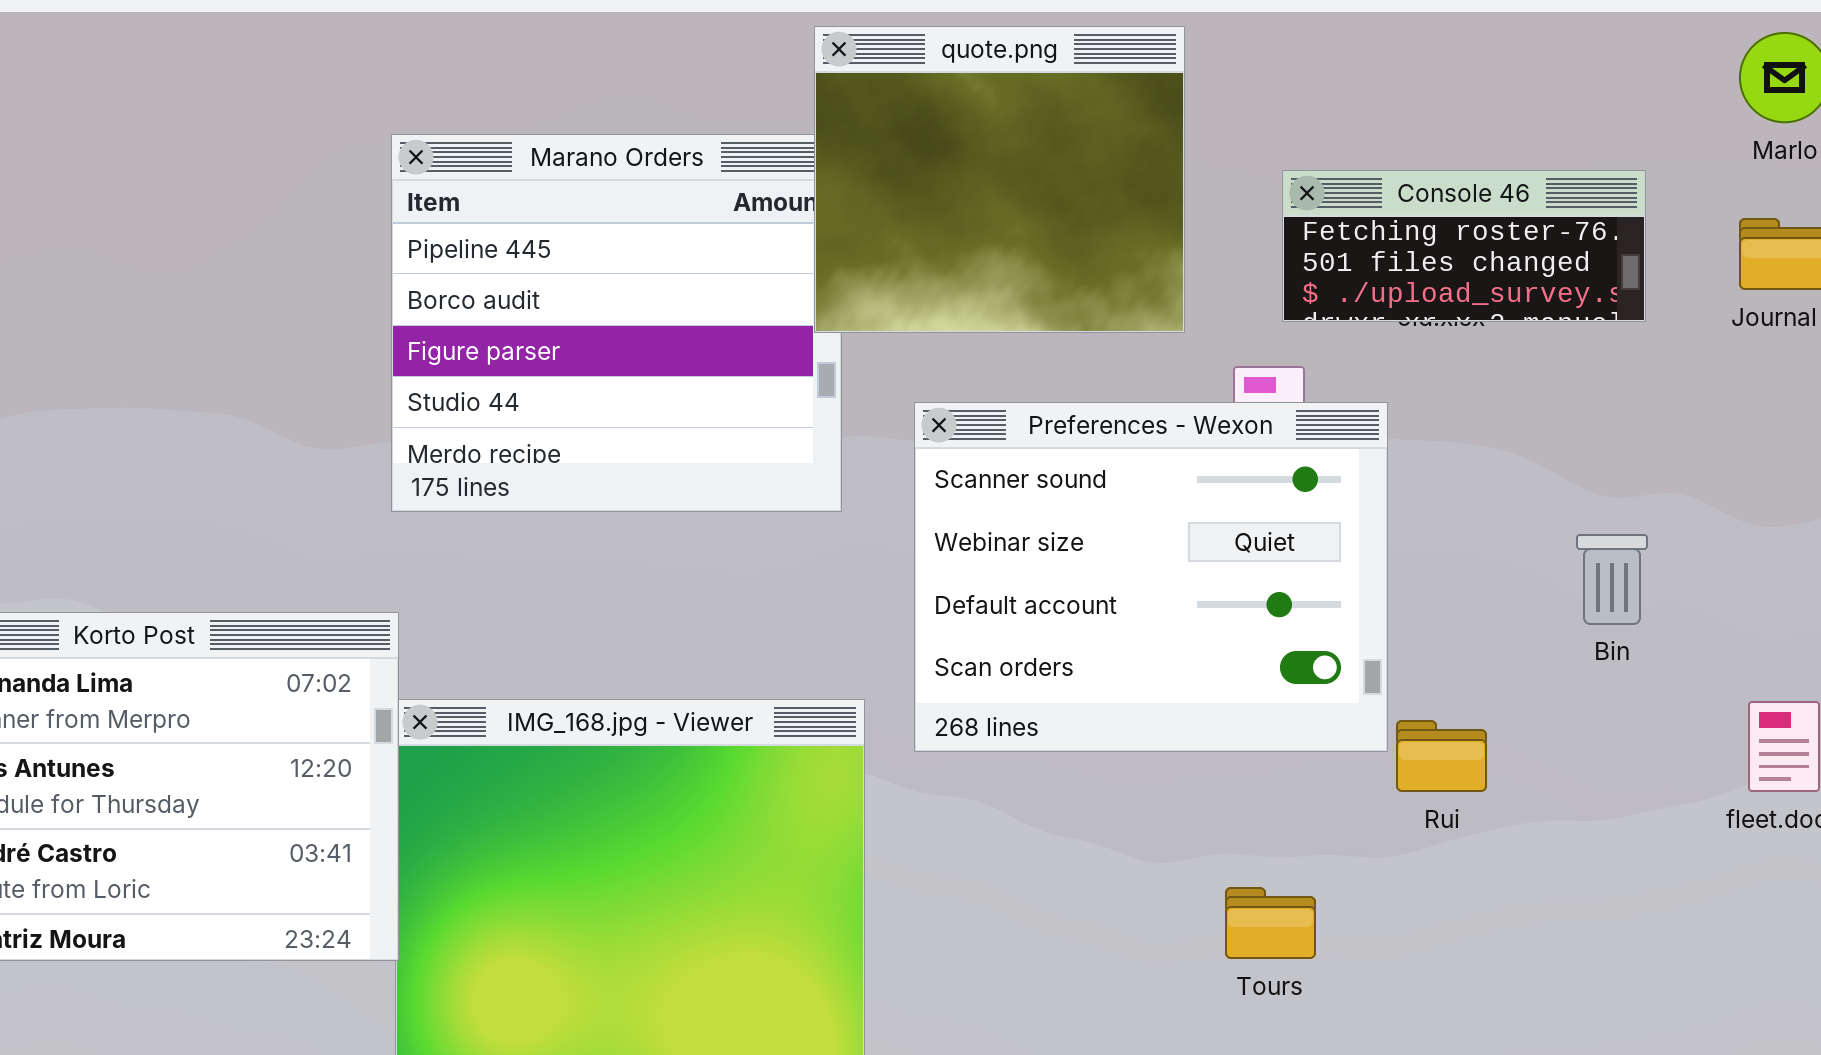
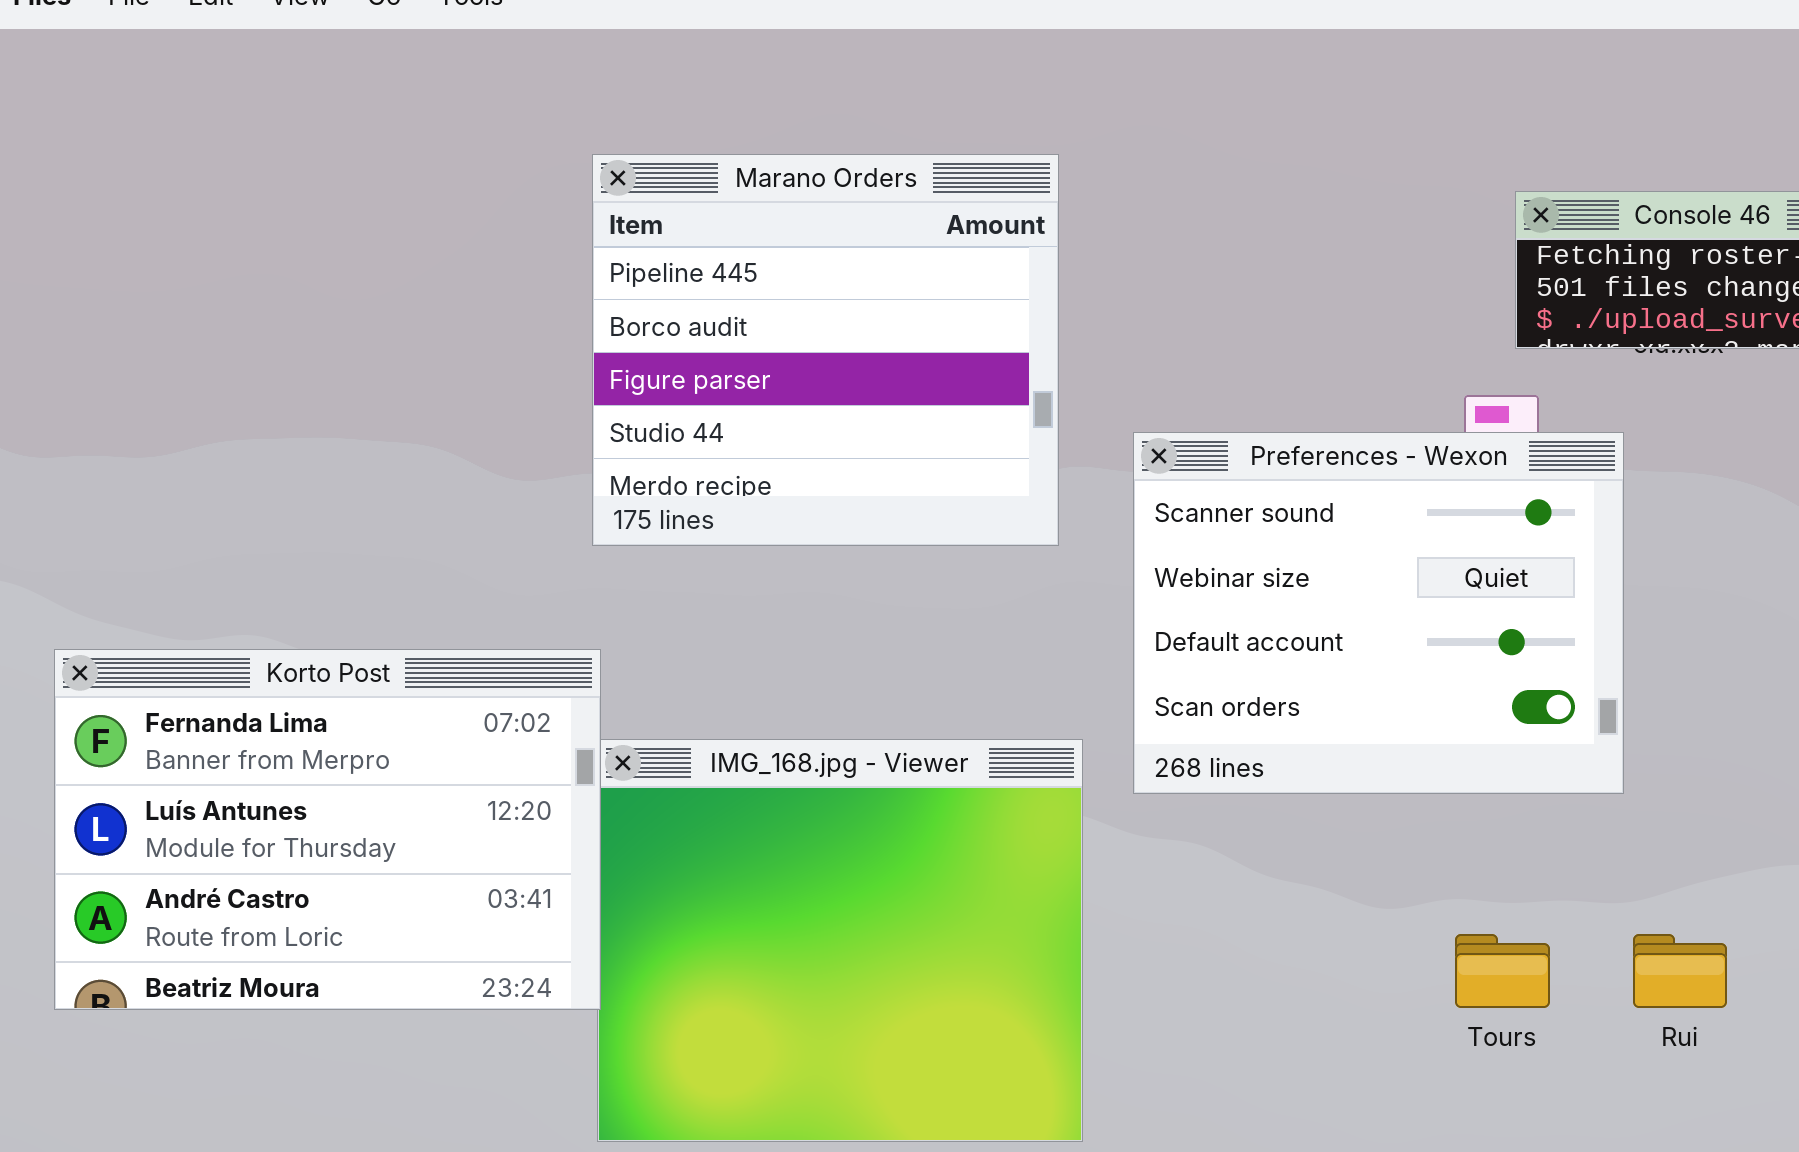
quote.png: [814,26,1185,333] -> none, closed
Rui: [1396,720,1487,792] -> [1633,934,1727,1008], moved

